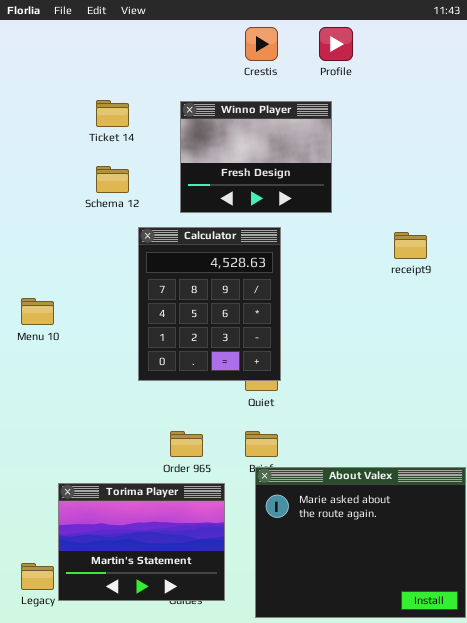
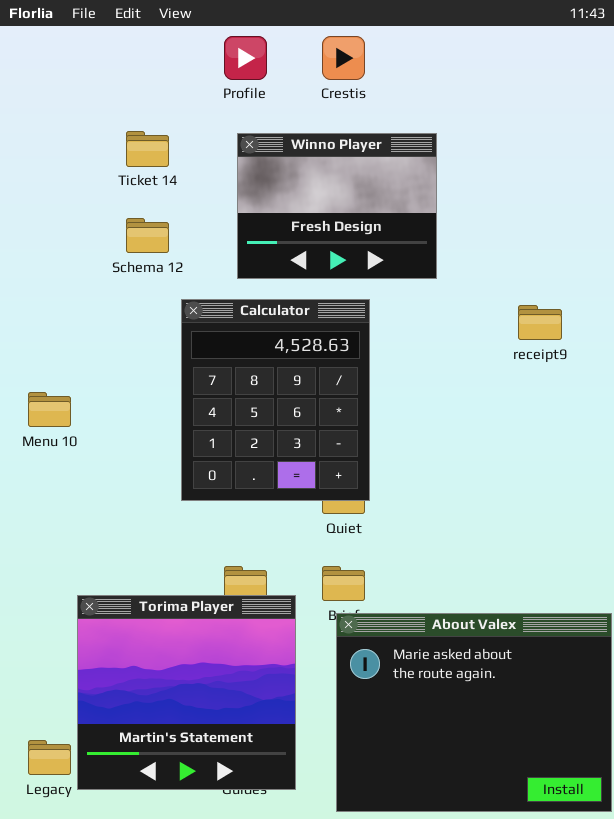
Profile: [319,27,353,61] -> [224,36,267,80], moved
Torima Player: [58,483,225,601] -> [77,595,296,790], resized

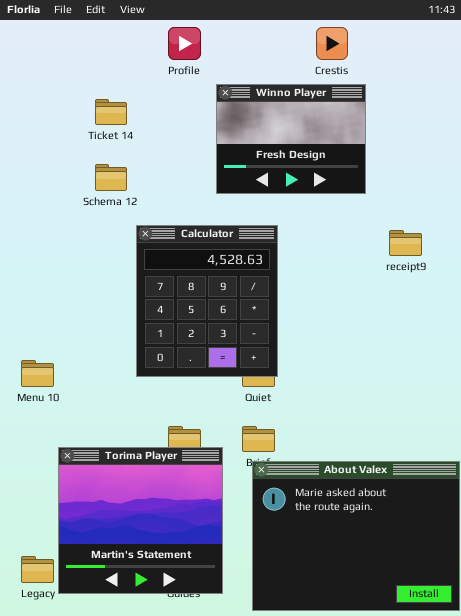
Crestis: [322,36,365,80] -> [316,27,348,60], moved
Winno Player: [237,133,437,279] -> [216,84,366,194], moved
Menu 10: [28,392,71,427] -> [21,360,54,387], moved

